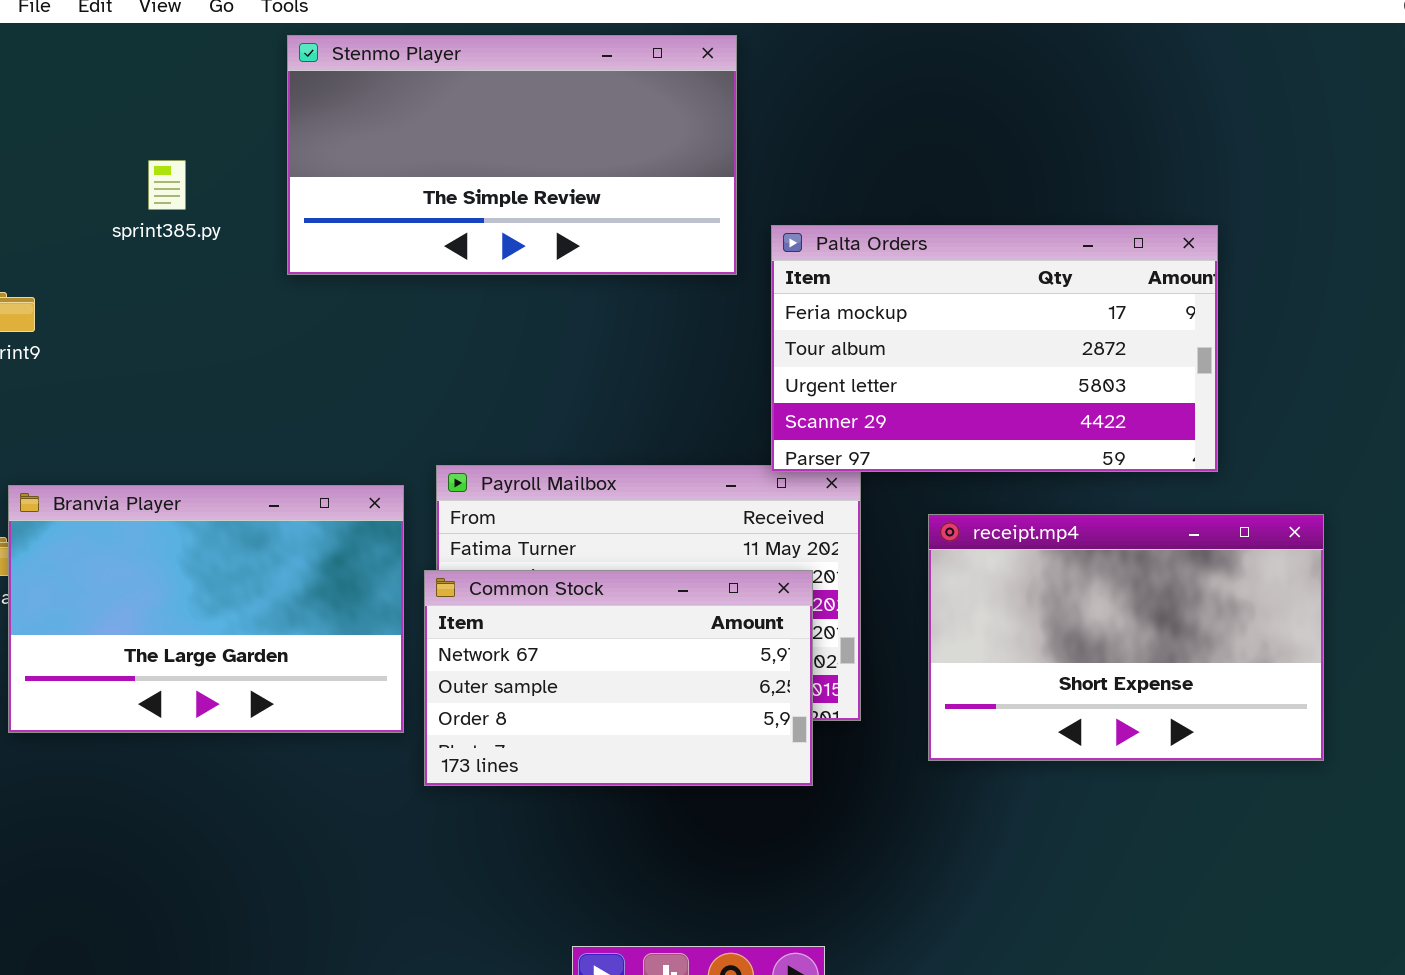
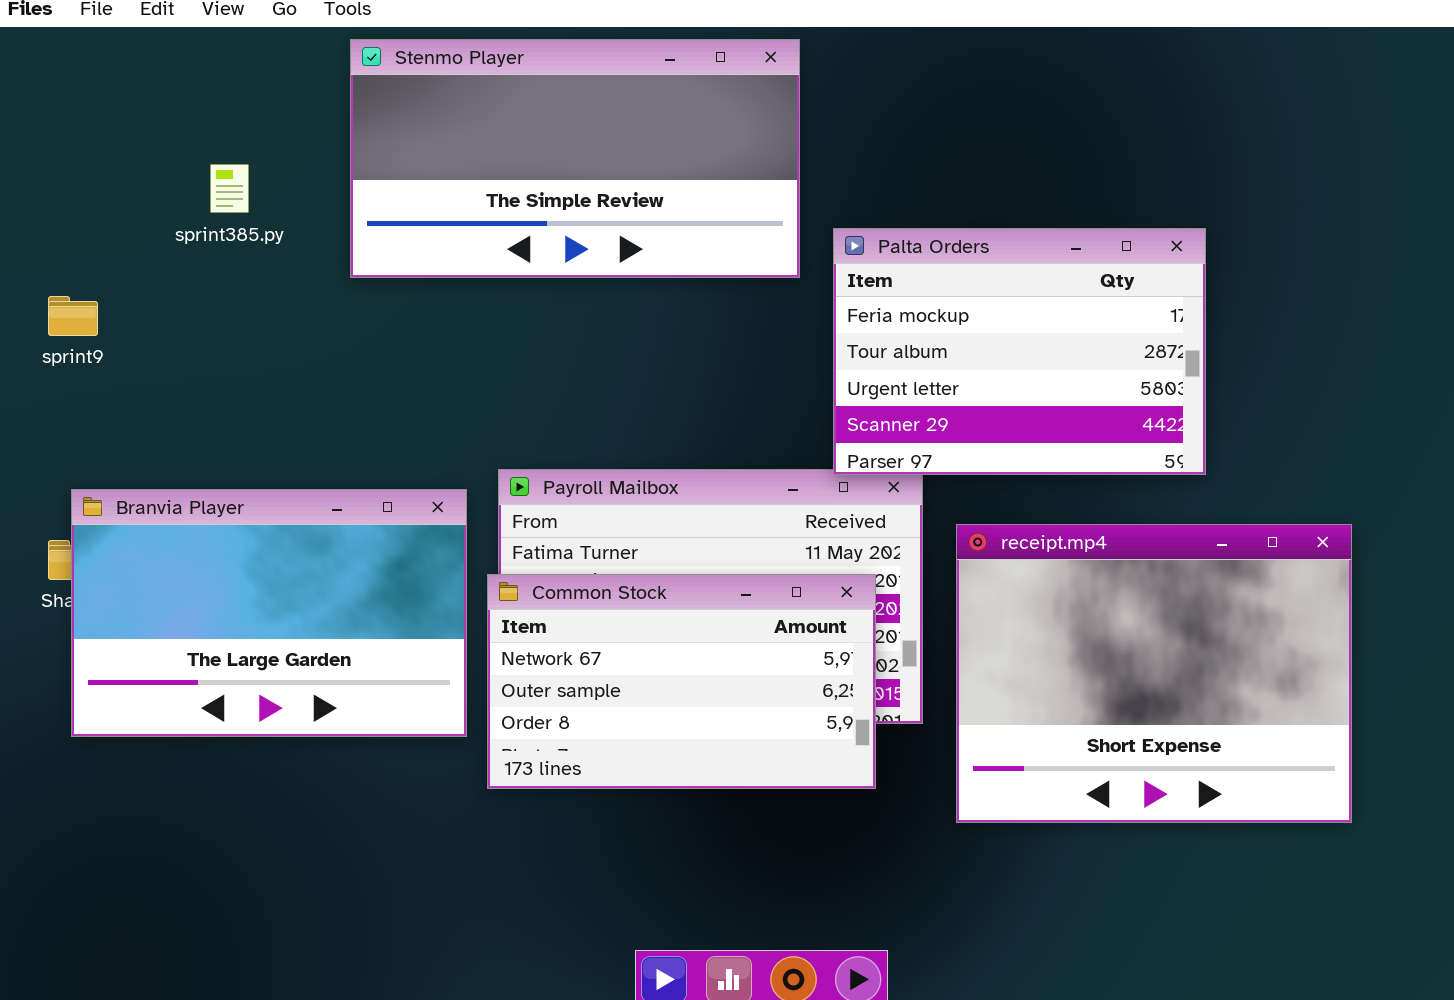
Palta Orders: [771,225,1218,472] -> [833,228,1206,475], resized
receipt.mp4: [928,514,1324,761] -> [956,524,1352,823], moved, resized

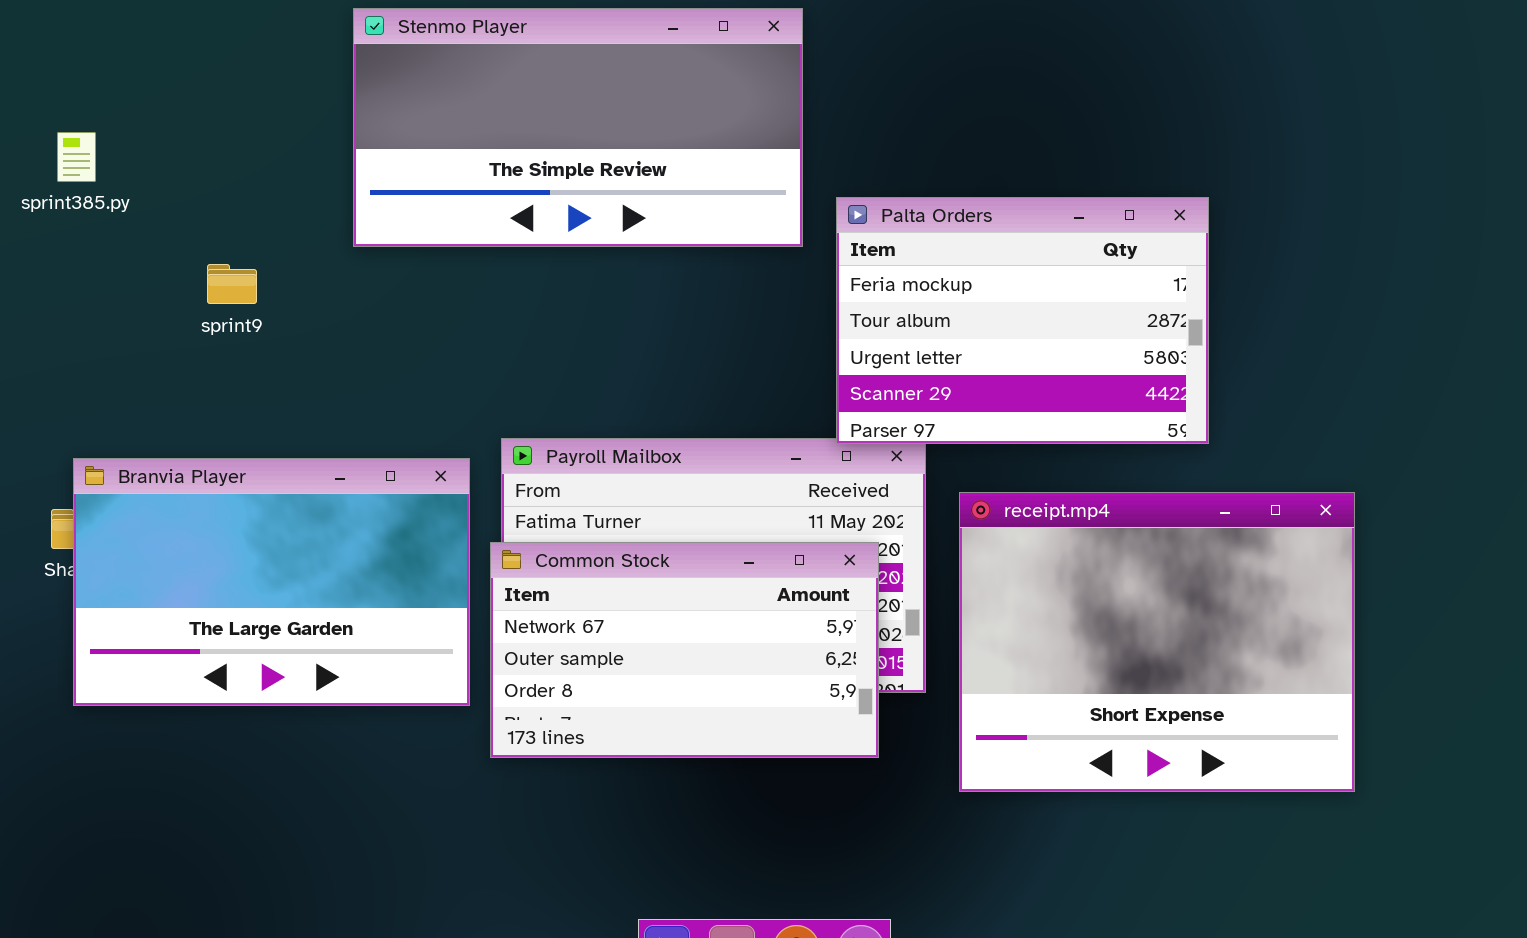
sprint385.py: [210,164,249,213] -> [57,132,96,182], moved
sprint9: [48,296,98,336] -> [207,264,257,304], moved

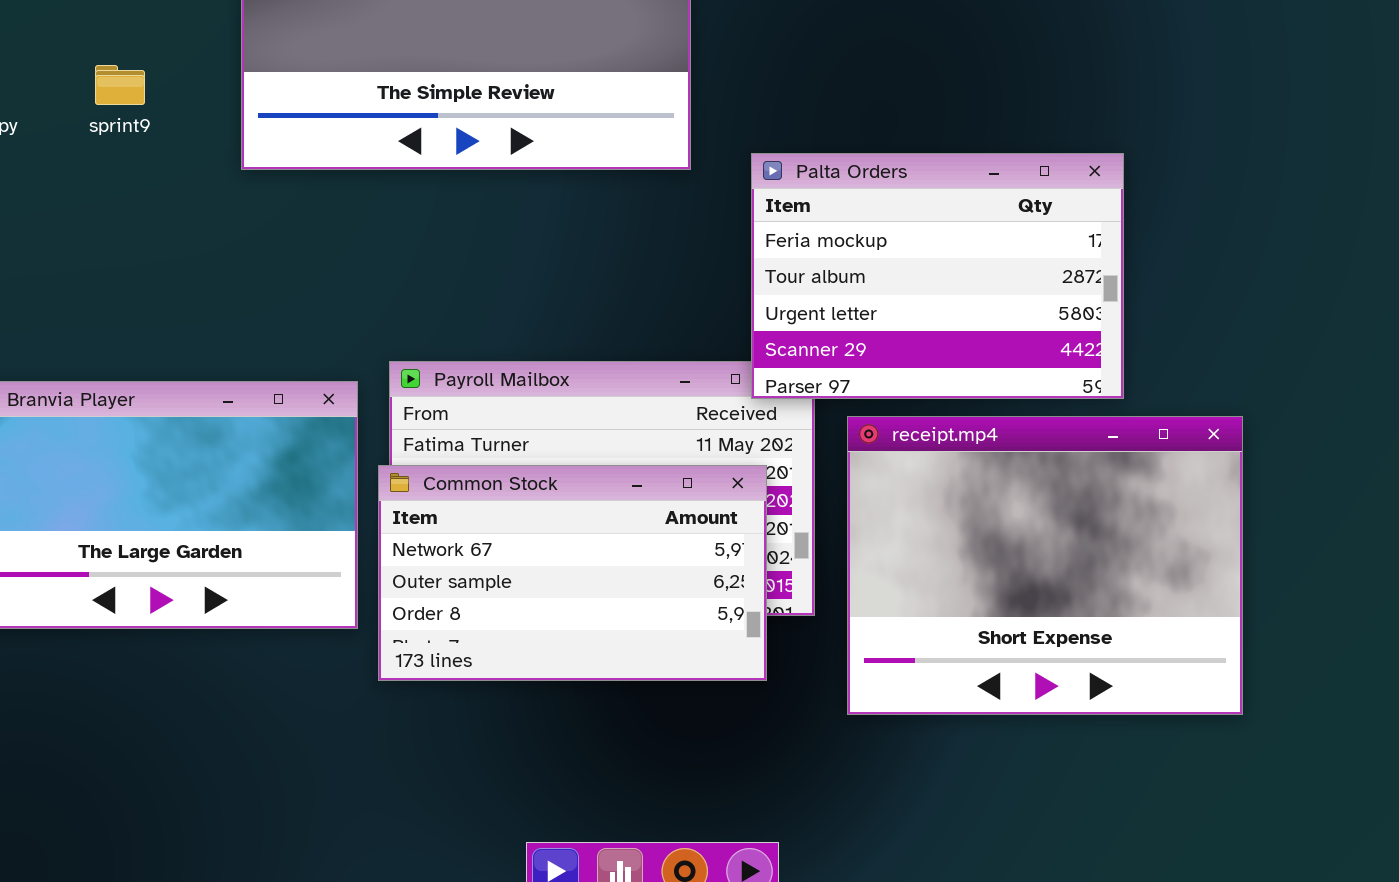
Palta Orders: [836,197,1209,444] -> [751,153,1124,399], moved
sprint9: [207,264,257,304] -> [95,65,145,105], moved

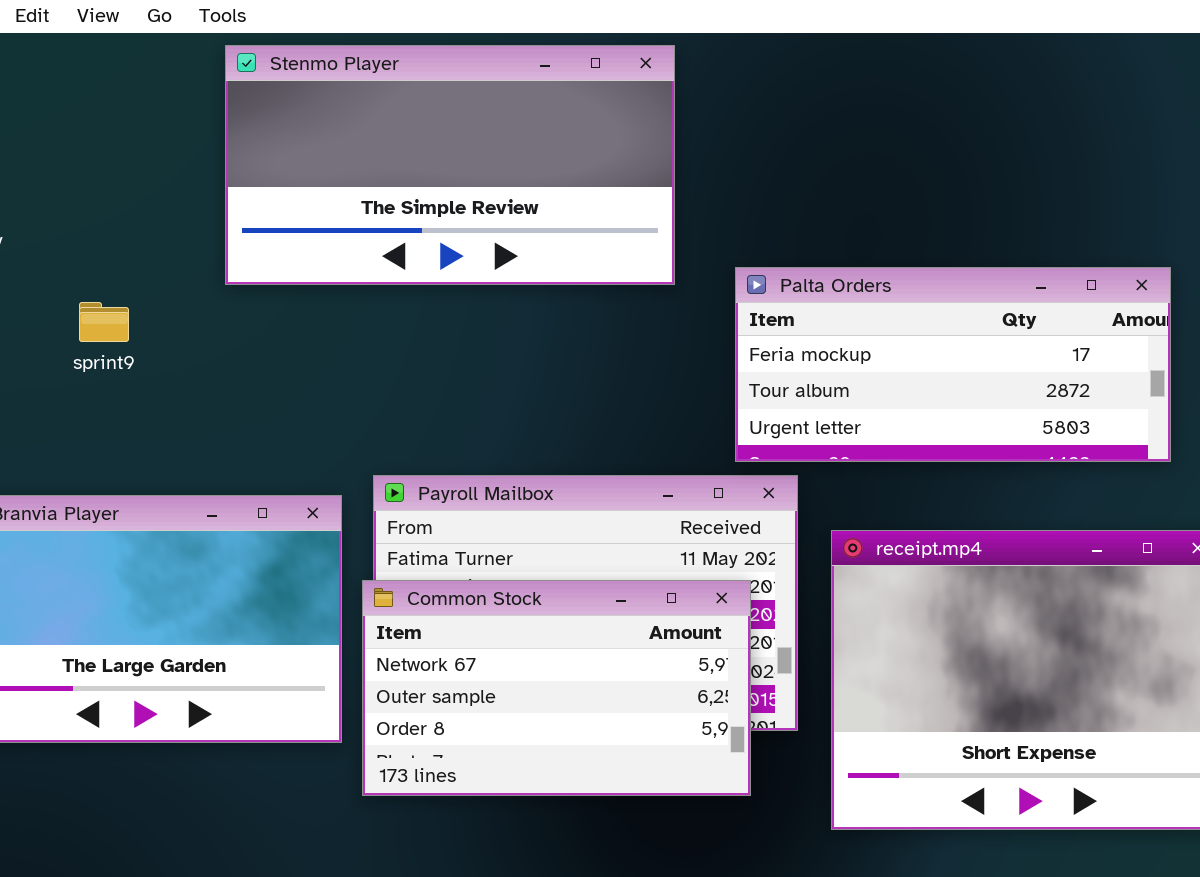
sprint9: [95,65,145,105] -> [79,302,129,342], moved
Palta Orders: [751,153,1124,399] -> [735,267,1171,462], resized

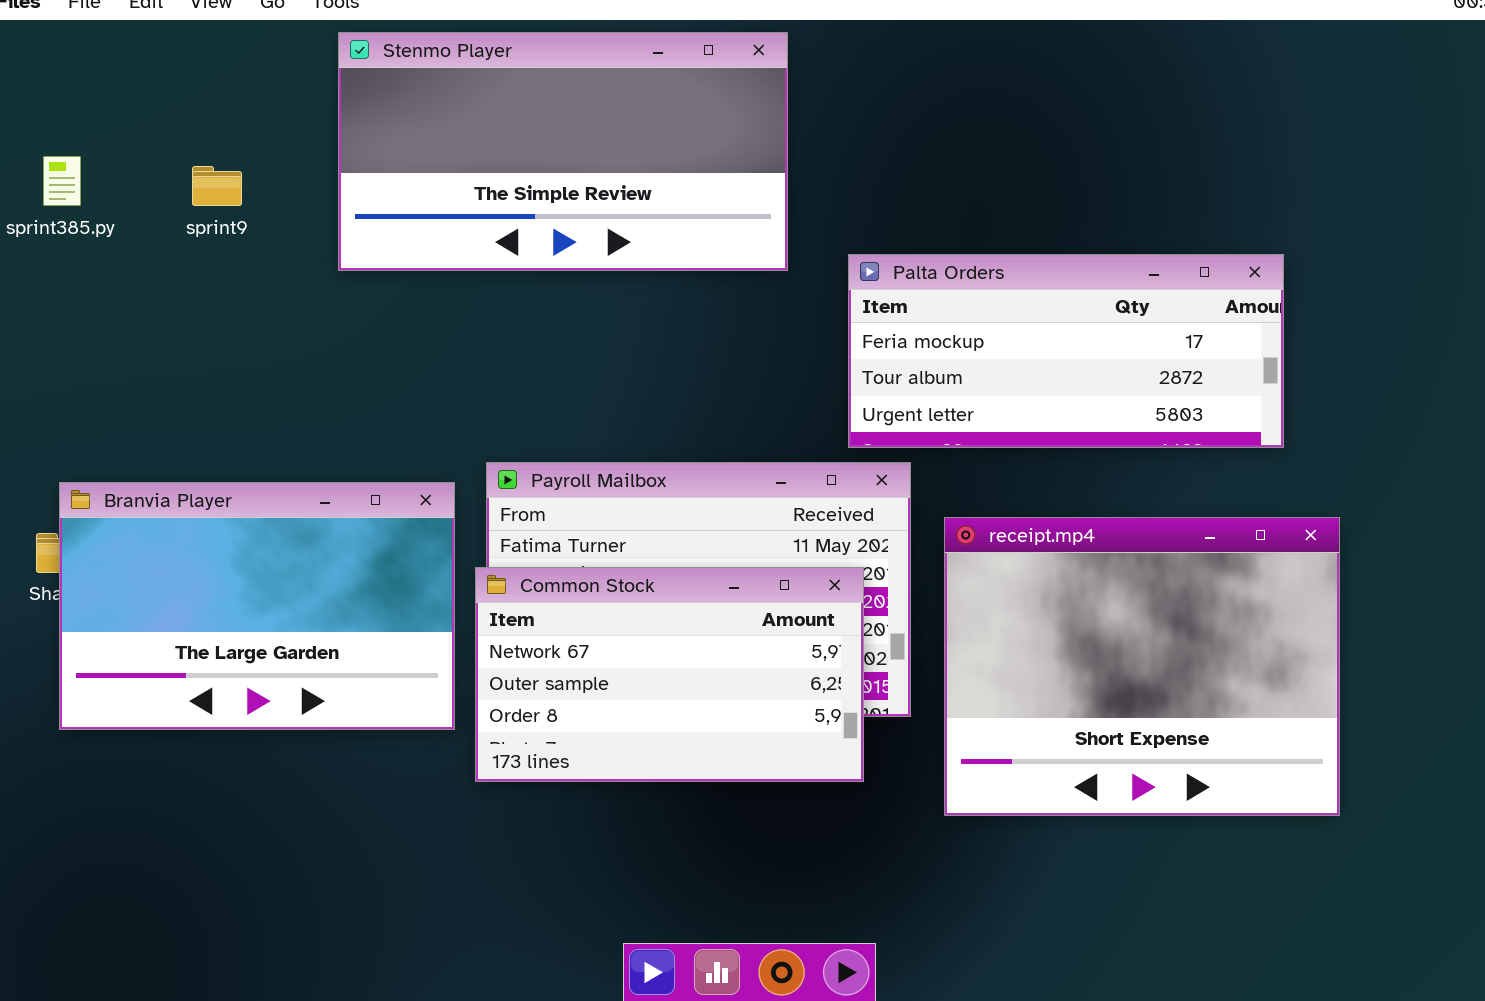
sprint9: [79,302,129,342] -> [192,166,242,206], moved

